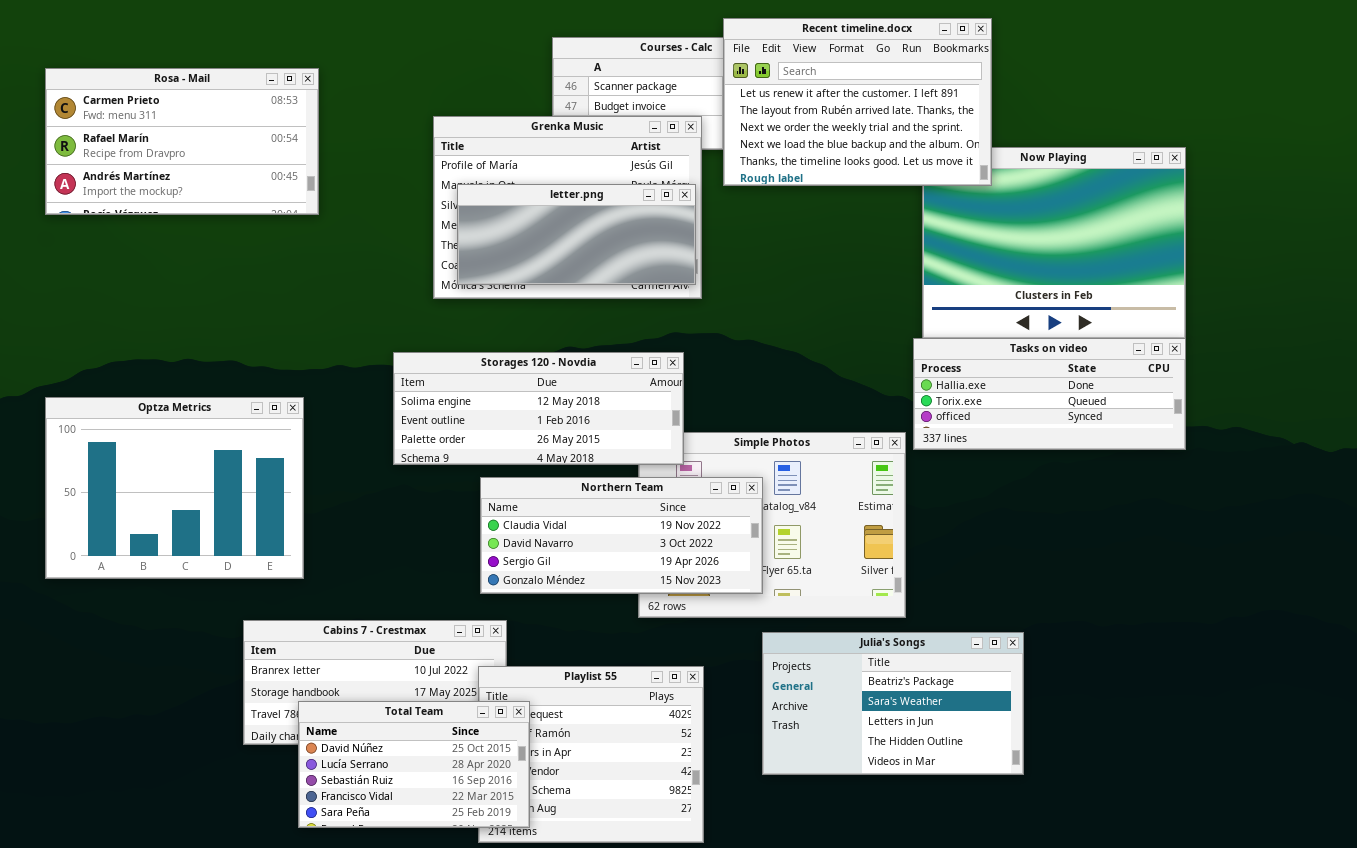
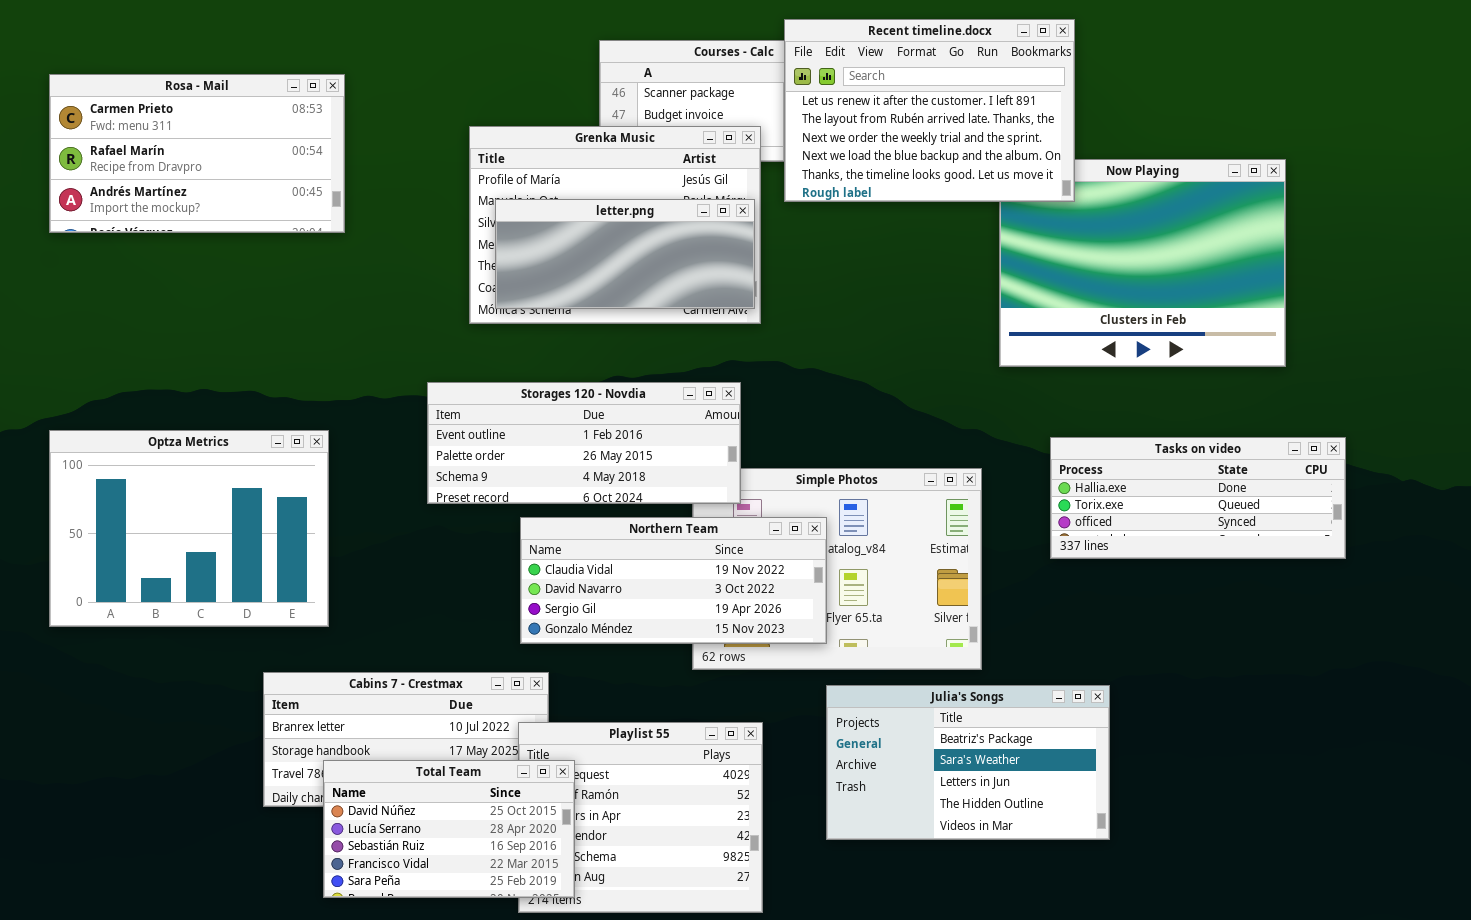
Tasks on video: [913,338,1186,450] -> [1050,437,1346,559], moved
Storages 120 - Novdia: [393,352,684,465] -> [427,382,741,504], scrolled down 1 row

